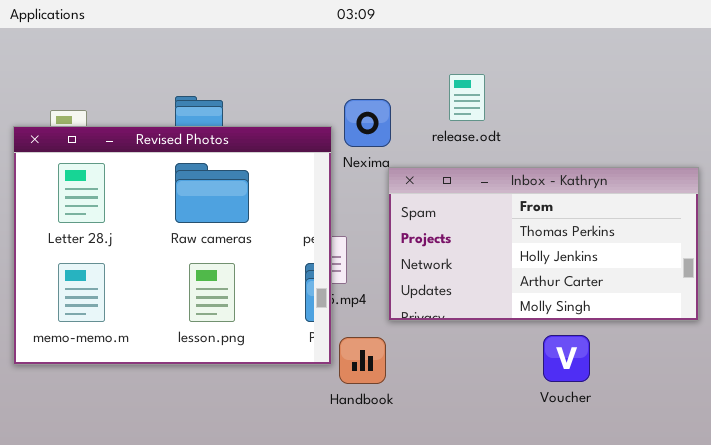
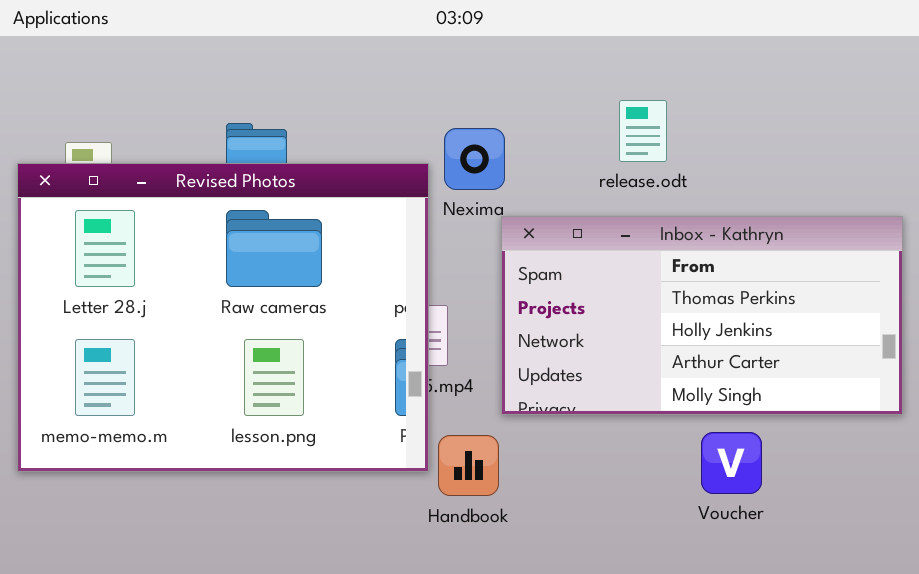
release.odt: [449,74,485,121] -> [619,100,667,162], moved

